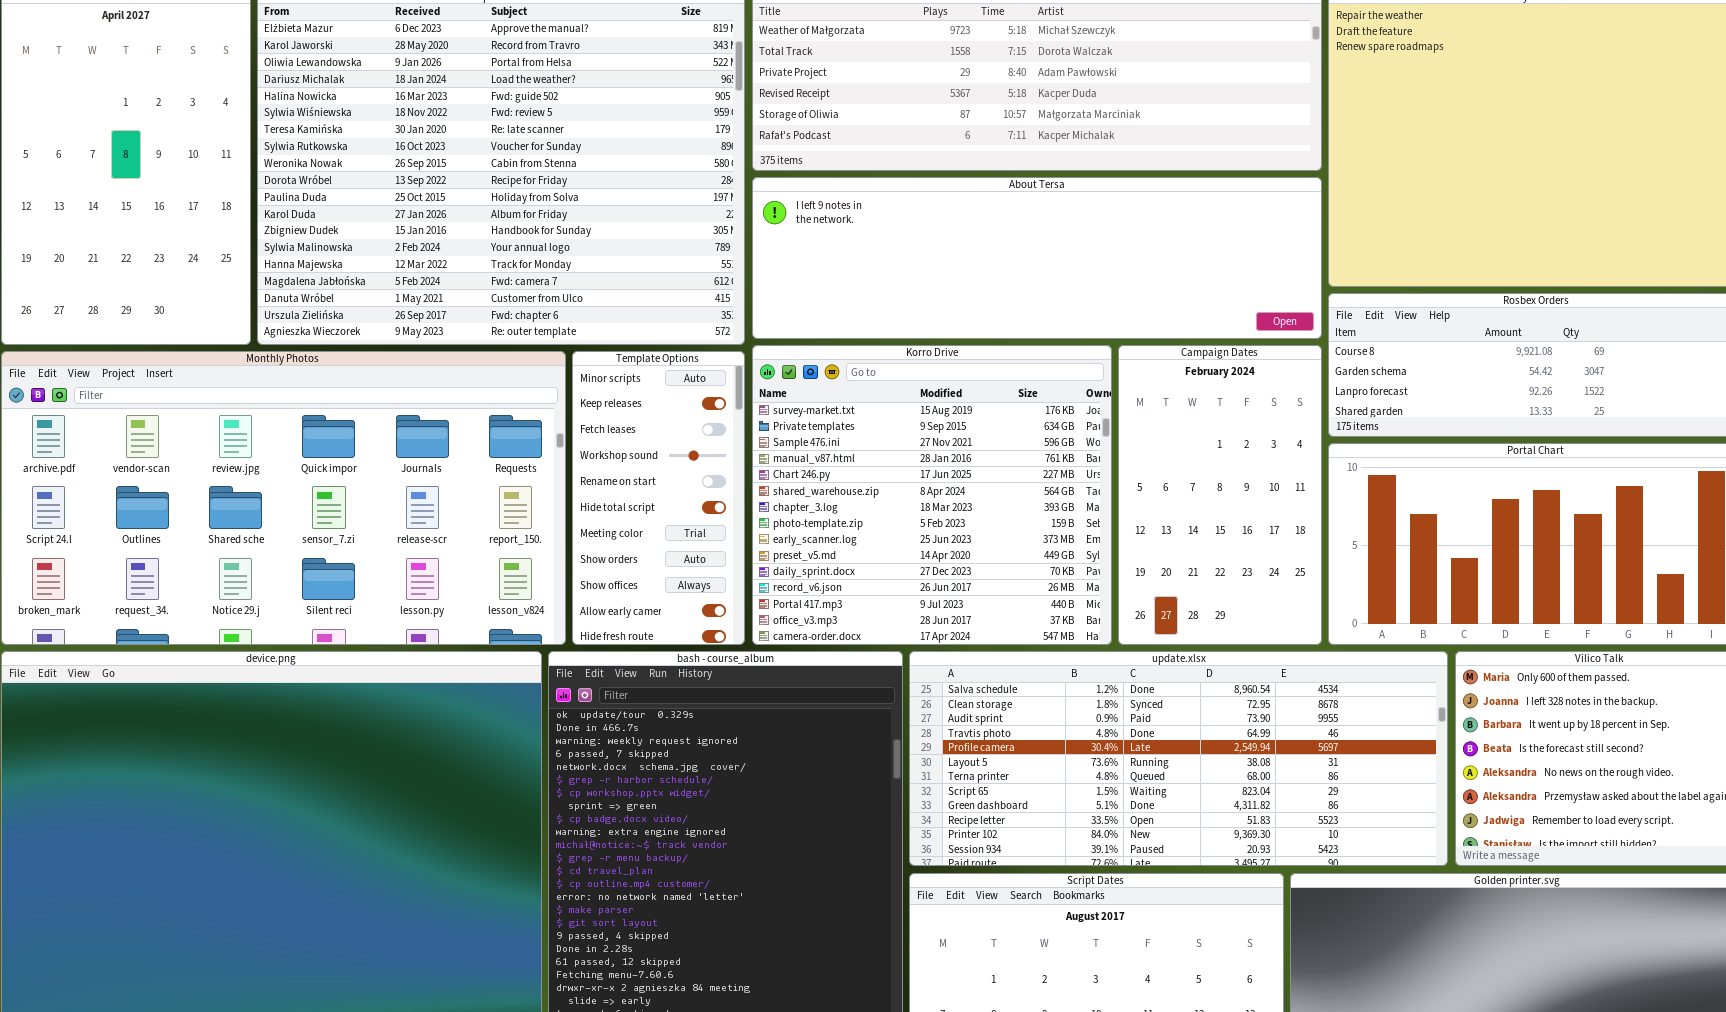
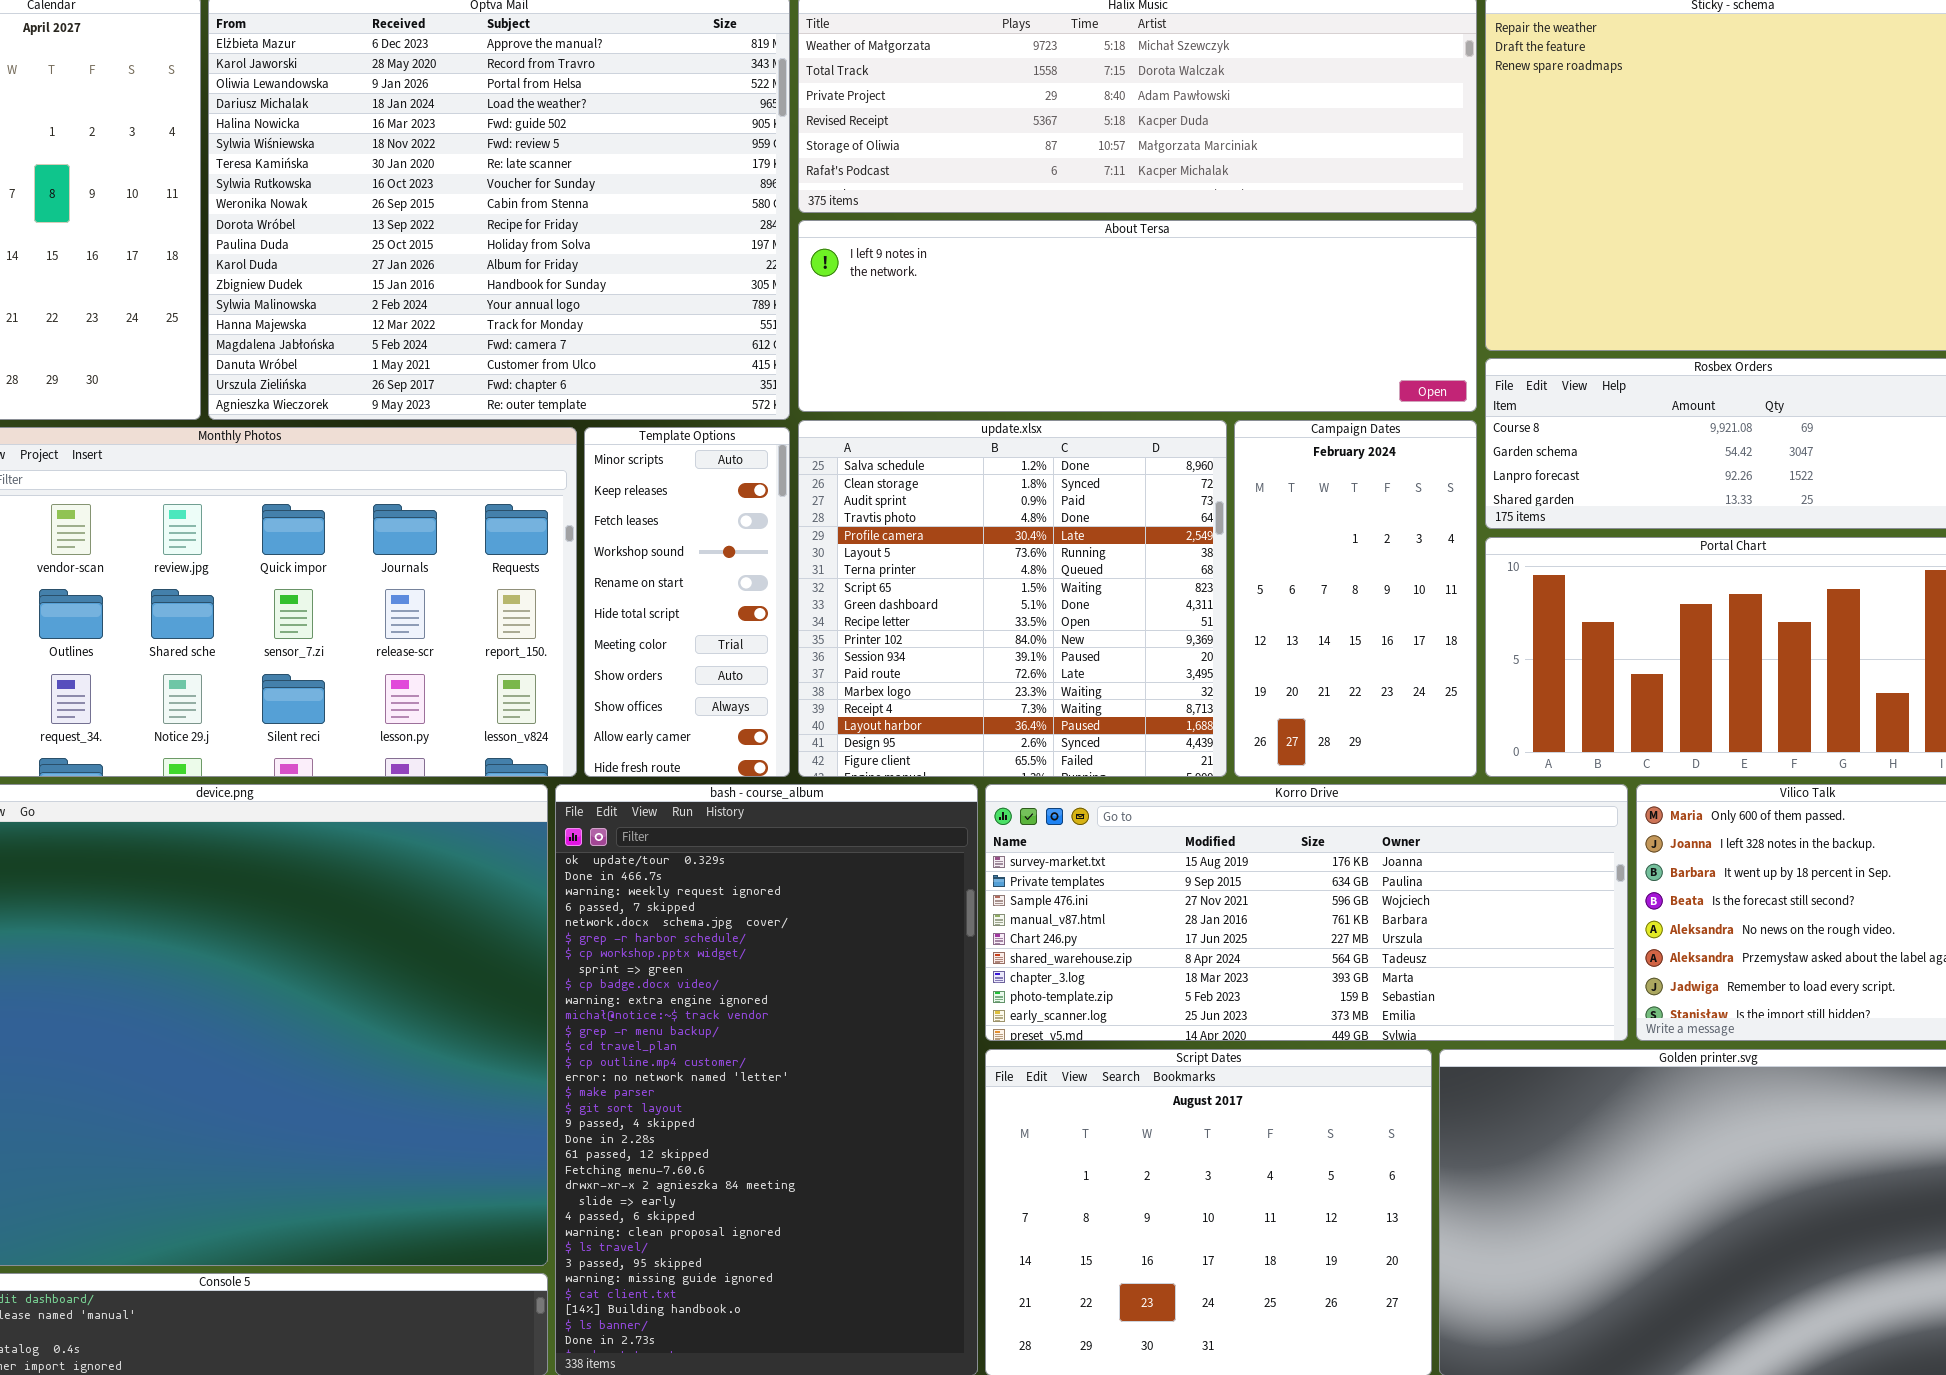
Korro Drive: [752,345,1112,645] -> [985,784,1628,1041], moved, resized
update.xlsx: [909,651,1448,866] -> [798,420,1227,777], moved, resized

